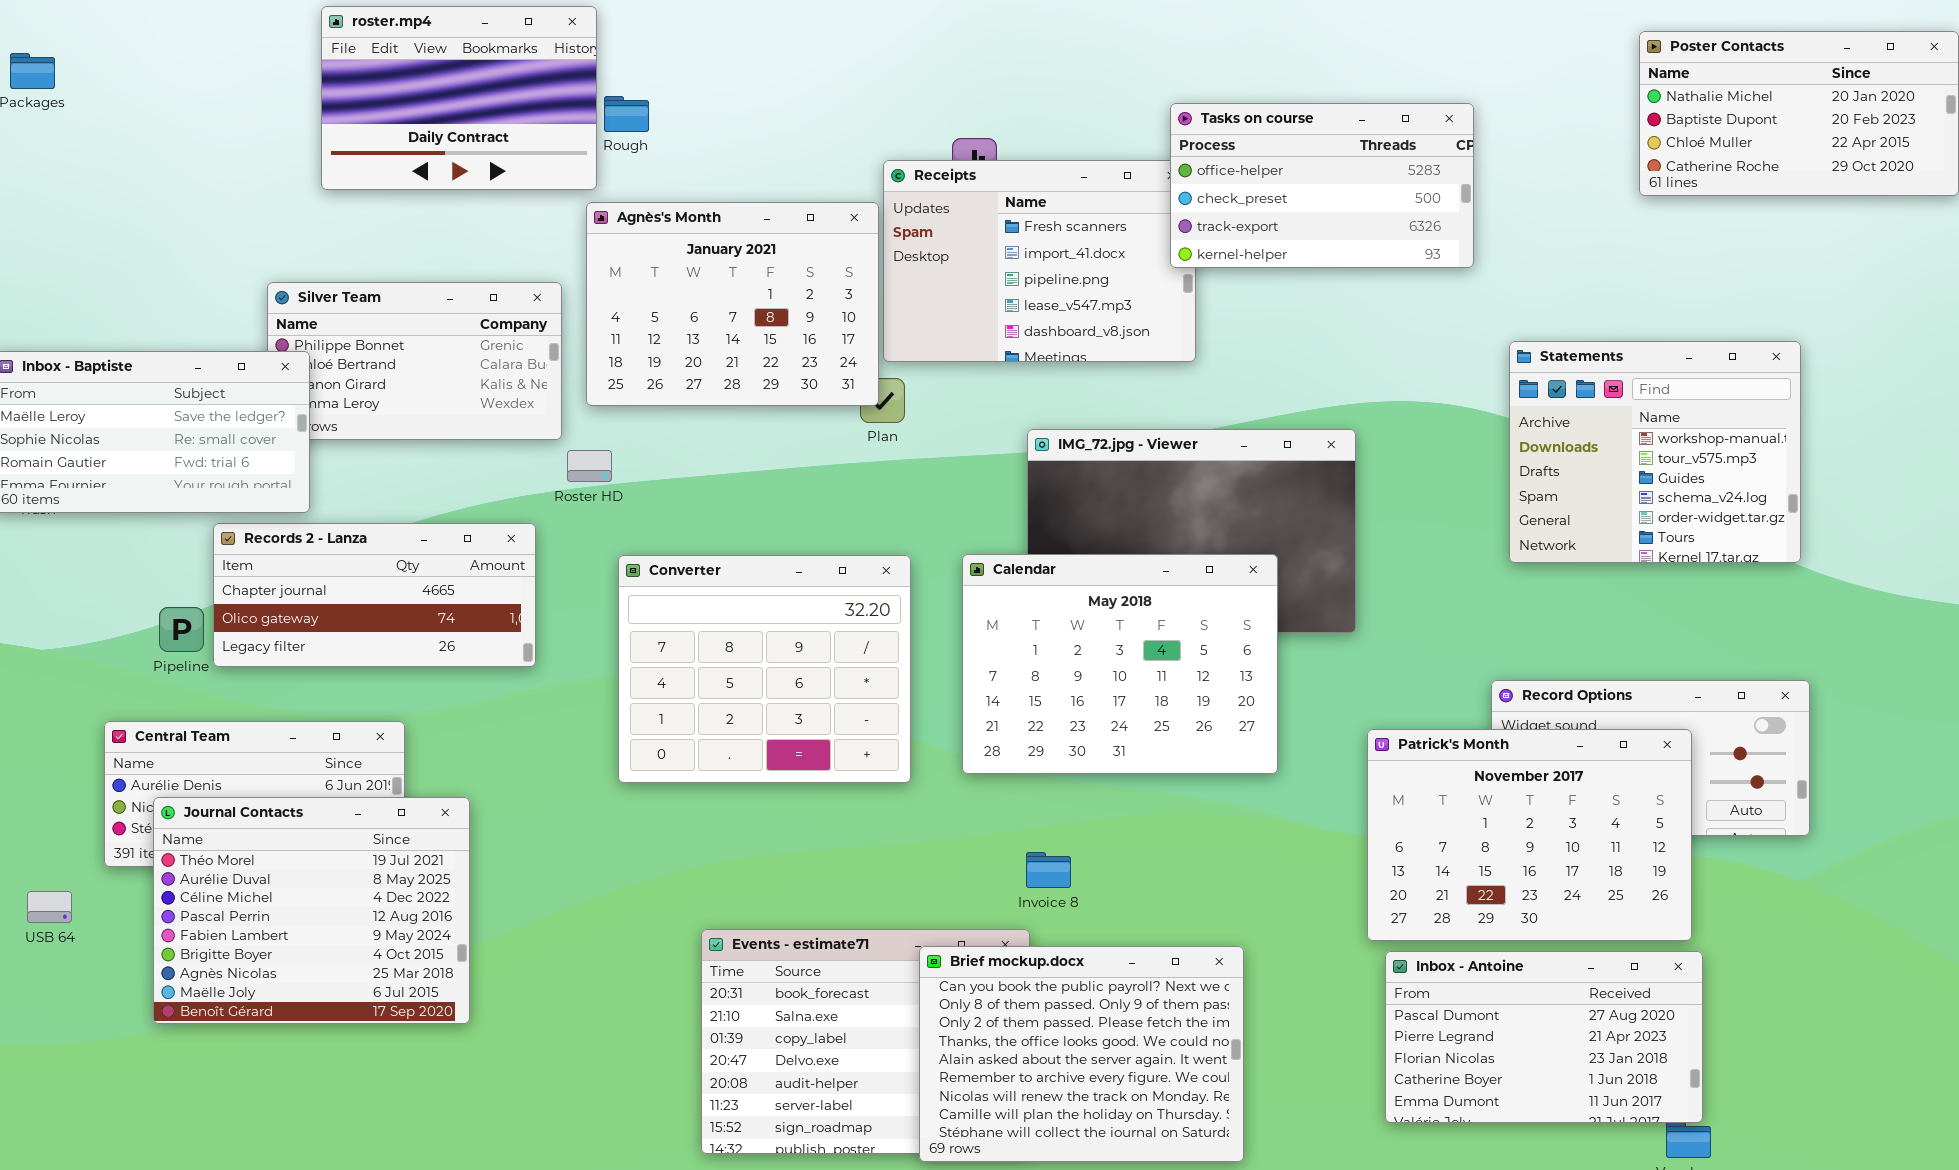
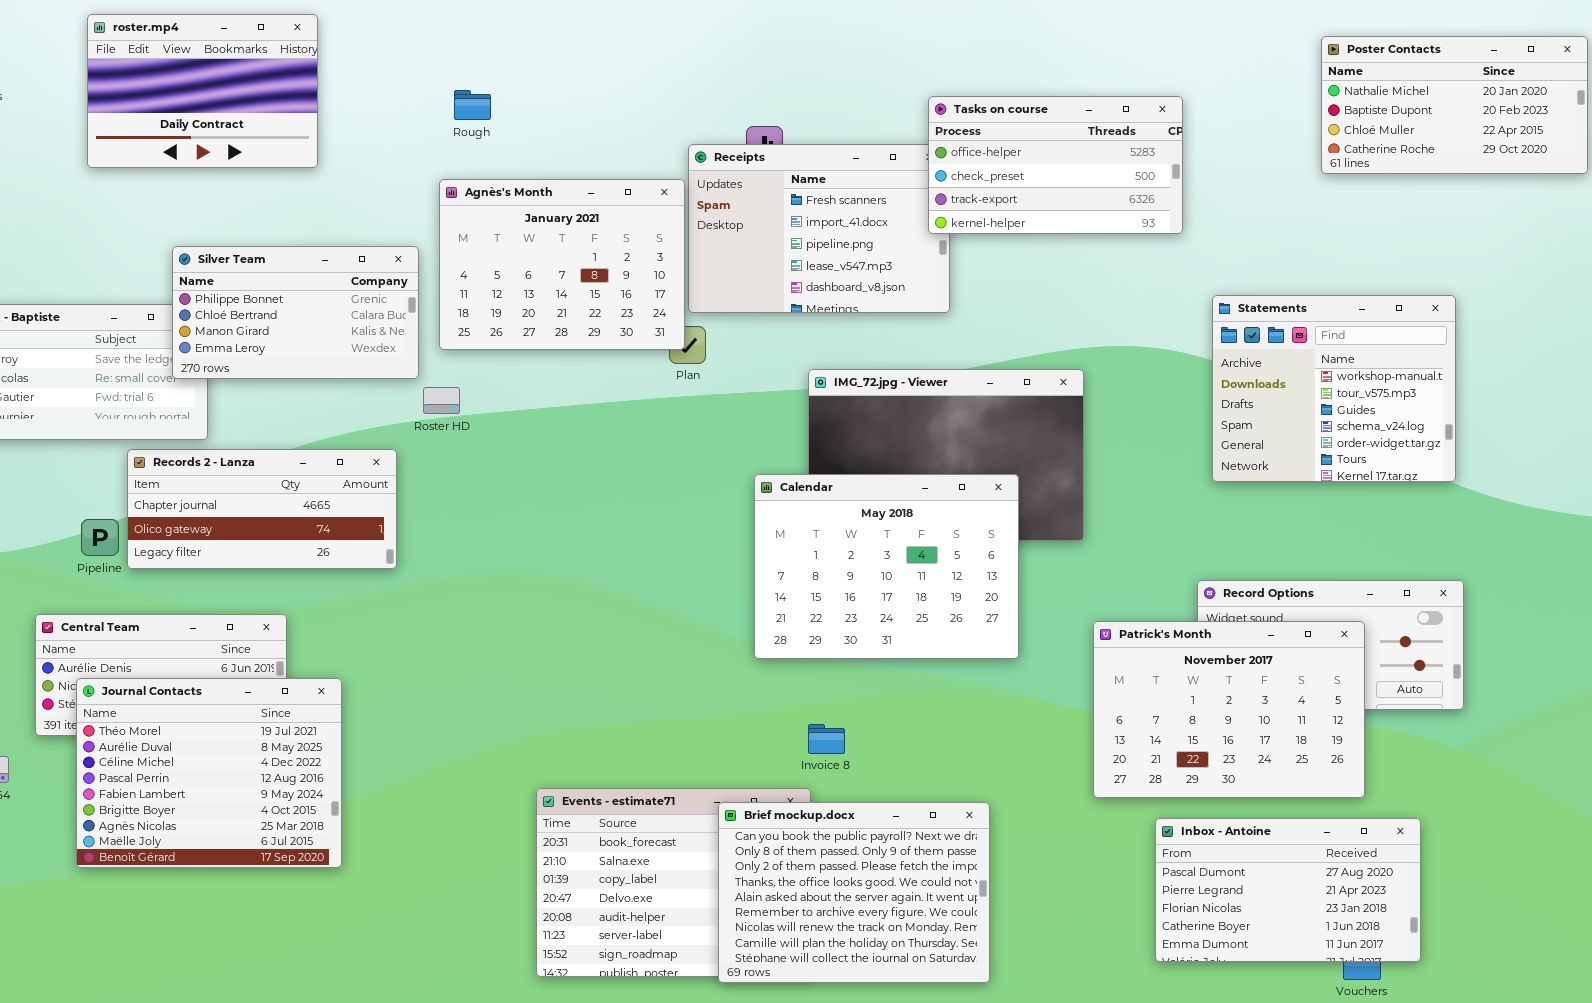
roster.mp4: [321,6,597,190] -> [87,14,318,168], moved
Silver Team: [267,282,562,440] -> [172,246,419,379], raised
Converter: [618,555,911,783] -> none, closed
Inbox - Antoine: [1385,951,1703,1123] -> [1155,818,1421,962], moved

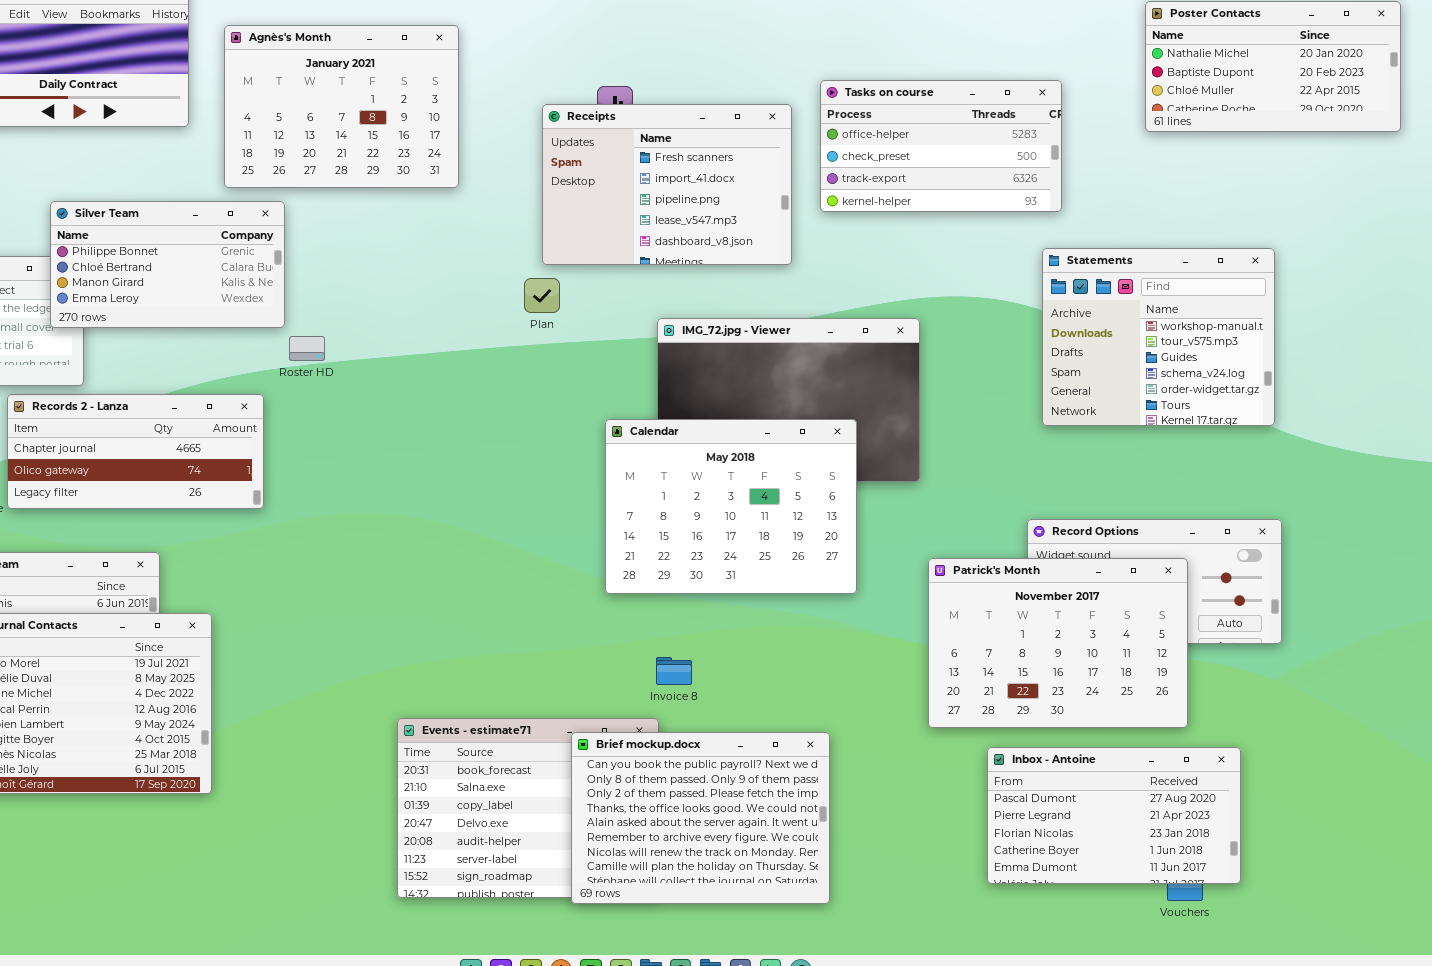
Tasks on course: [928,96,1183,234] -> [820,80,1062,212], moved
Agnès's Month: [439,179,685,350] -> [224,25,459,188], moved

